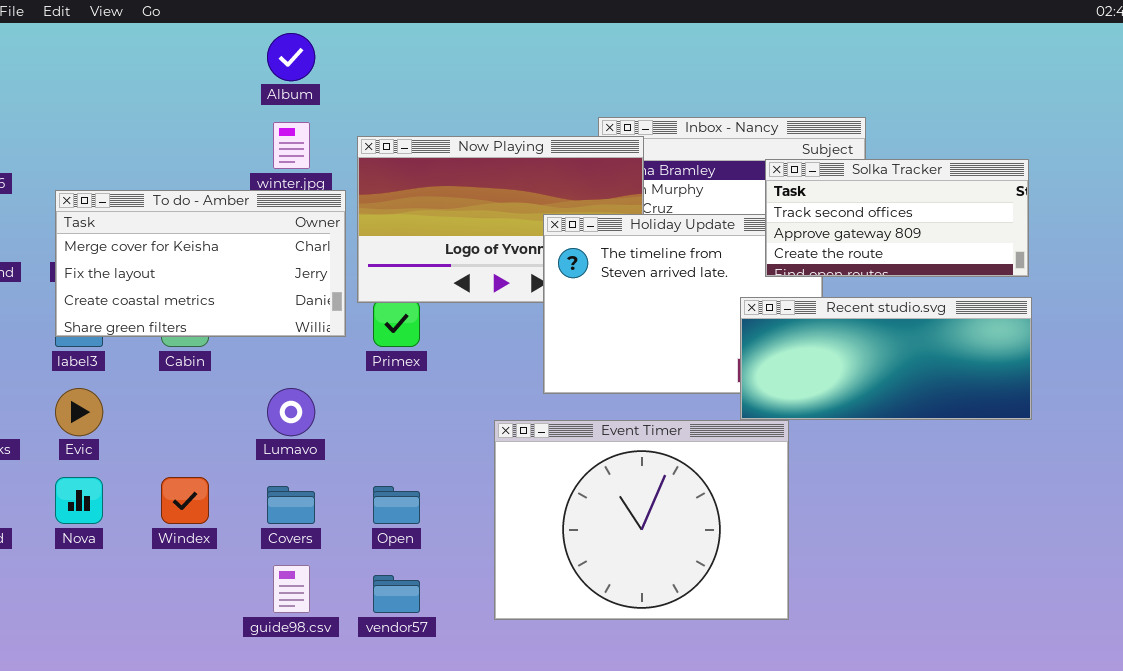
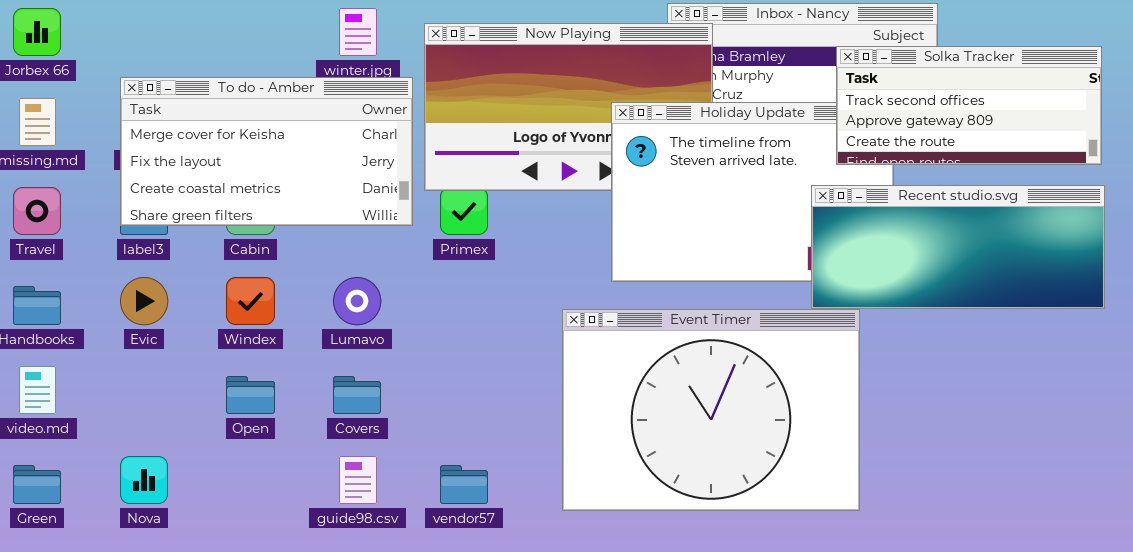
Nova: [55,477,103,524] -> [120,456,168,504], moved
Windex: [161,477,209,524] -> [226,277,275,325], moved
Open: [373,486,420,524] -> [226,376,275,414], moved

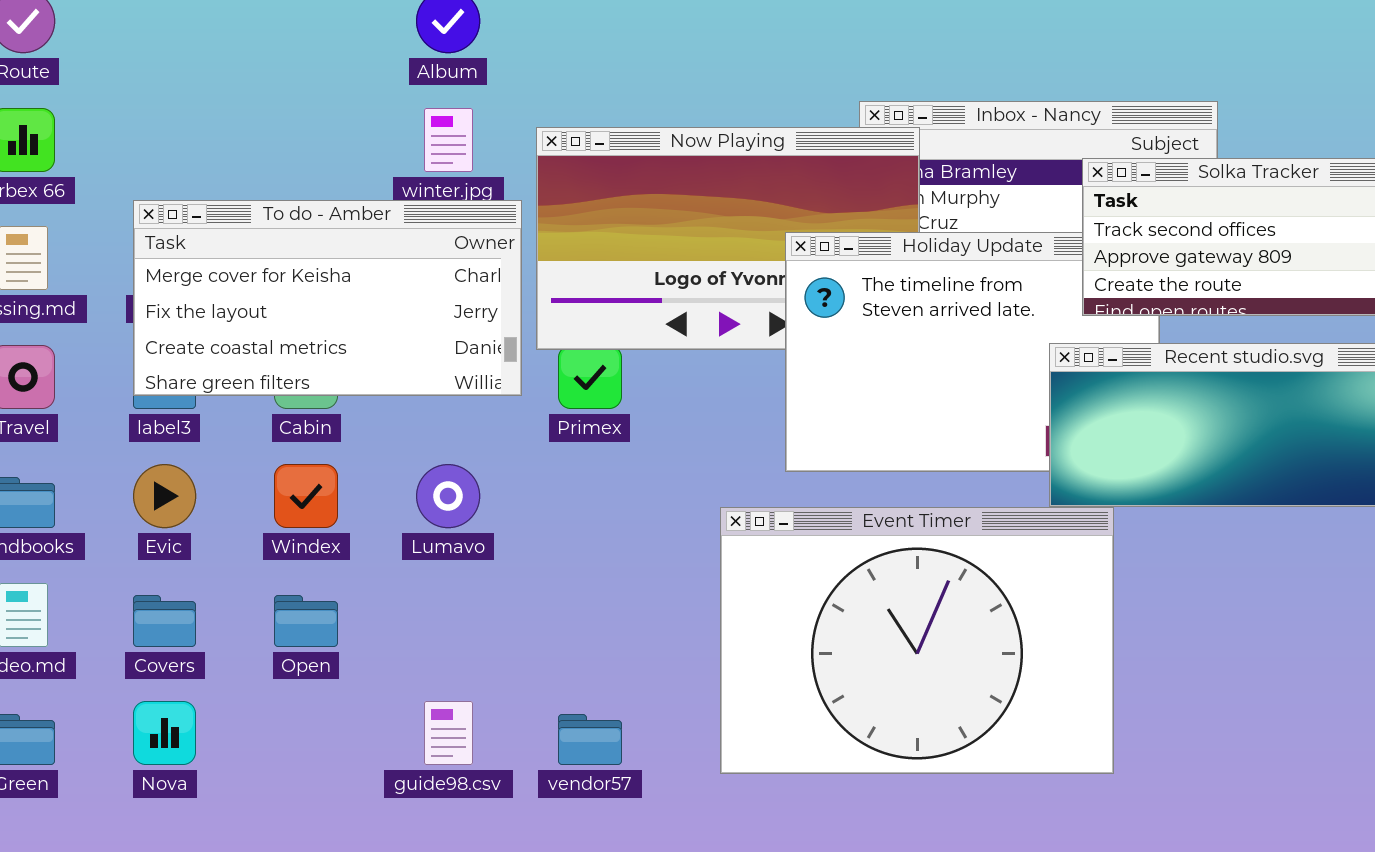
Covers: [333,376,381,414] -> [133,595,196,647], moved

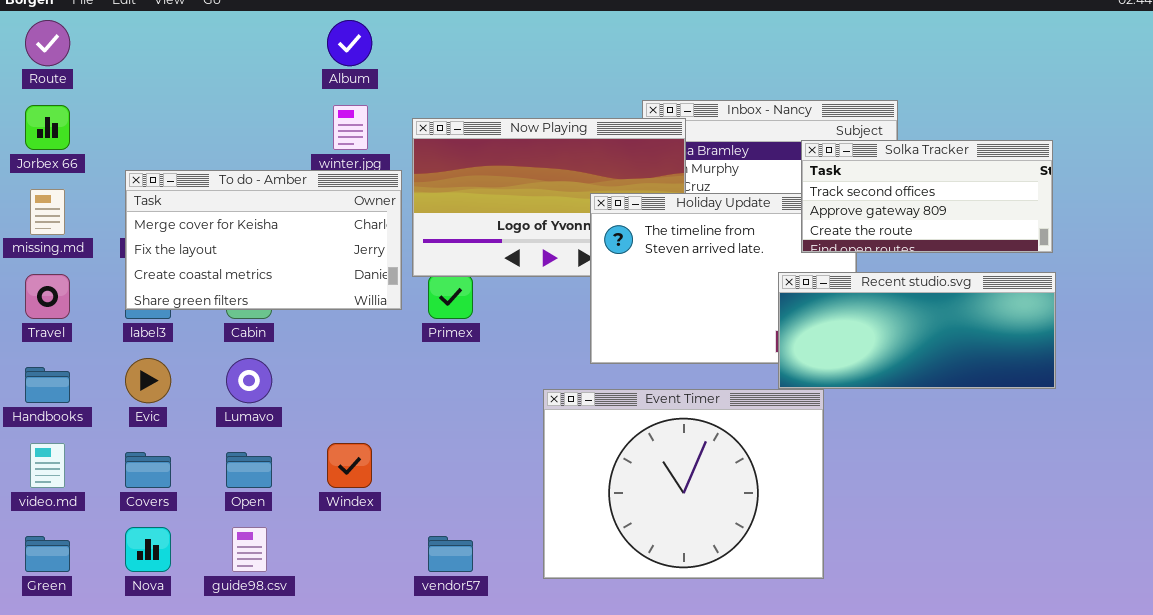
Windex: [274,464,338,528] -> [327,443,372,488], moved
Lumavo: [416,464,480,528] -> [226,358,272,403], moved
guide98.csv: [424,701,473,765] -> [232,527,267,572], moved

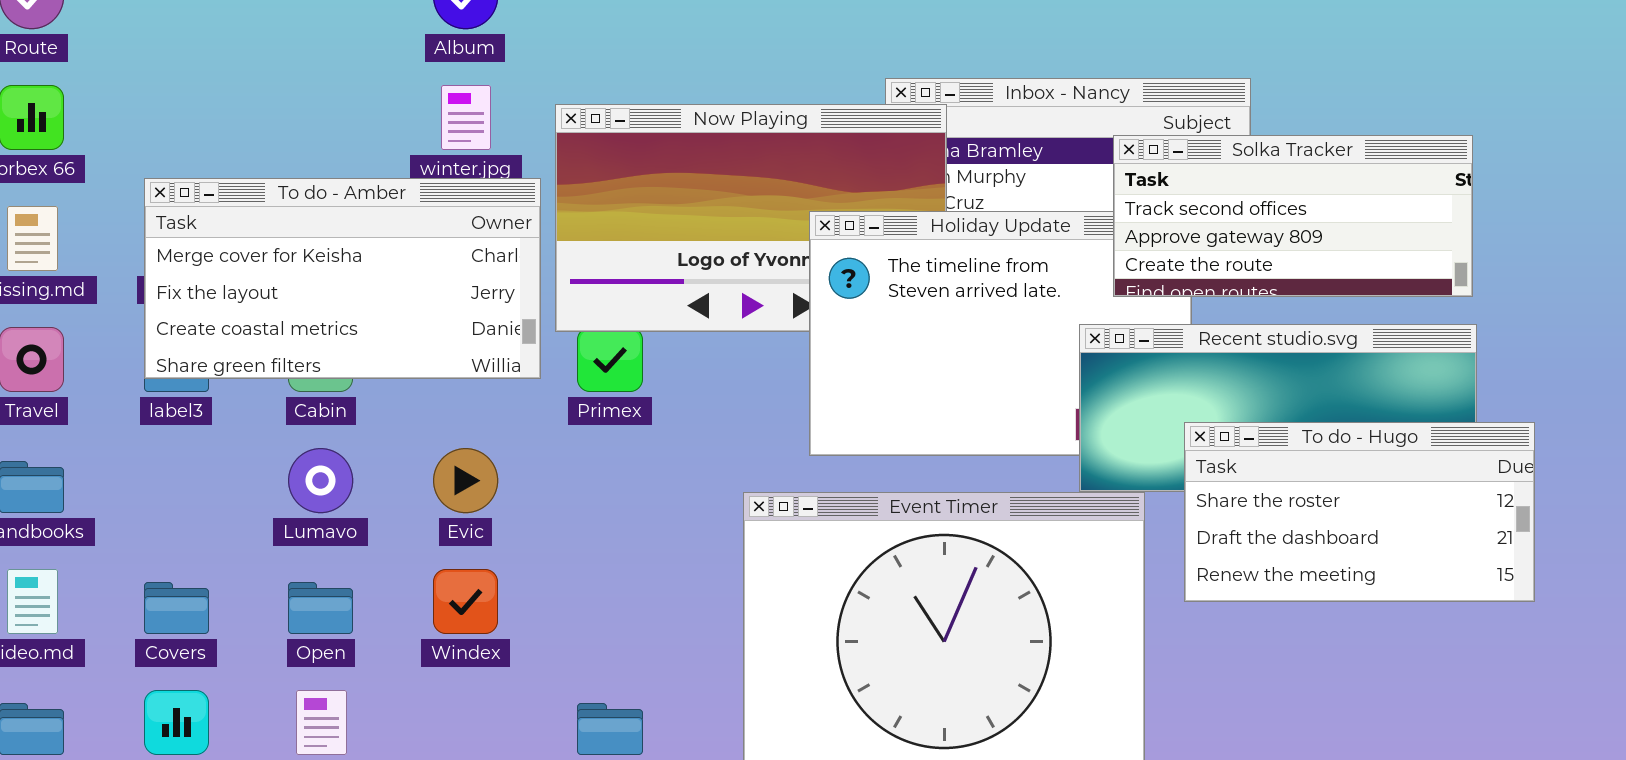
To do - Hugo: none -> [1184,422,1535,602], opened
Evic: [125,358,171,403] -> [433,448,498,513], moved

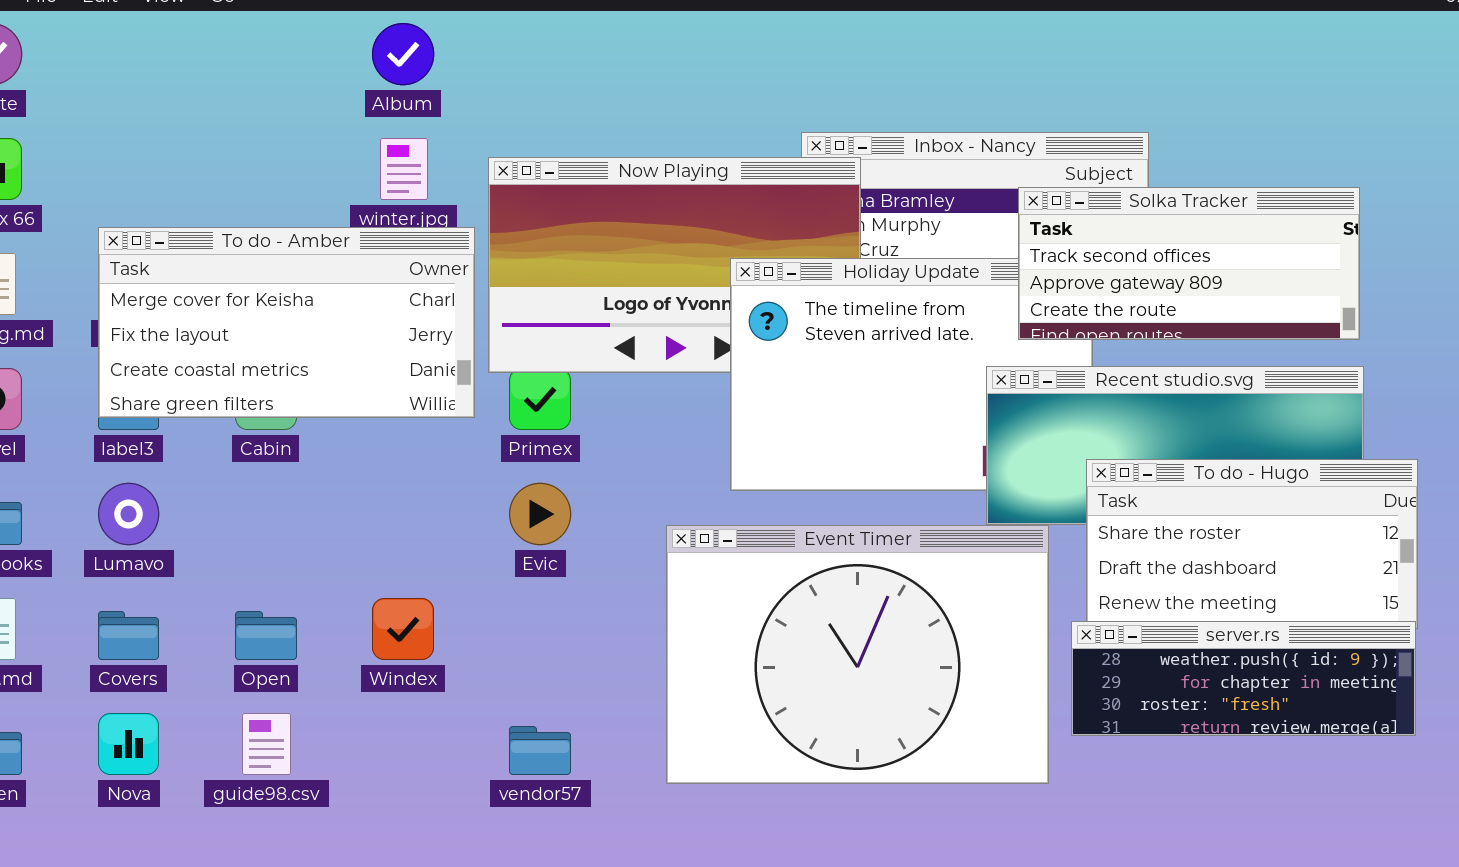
Lumavo: [288,448,353,513] -> [98,483,159,545], moved
Evic: [433,448,498,513] -> [509,483,571,545], moved
server.rs: none -> [1071,621,1416,736], opened

